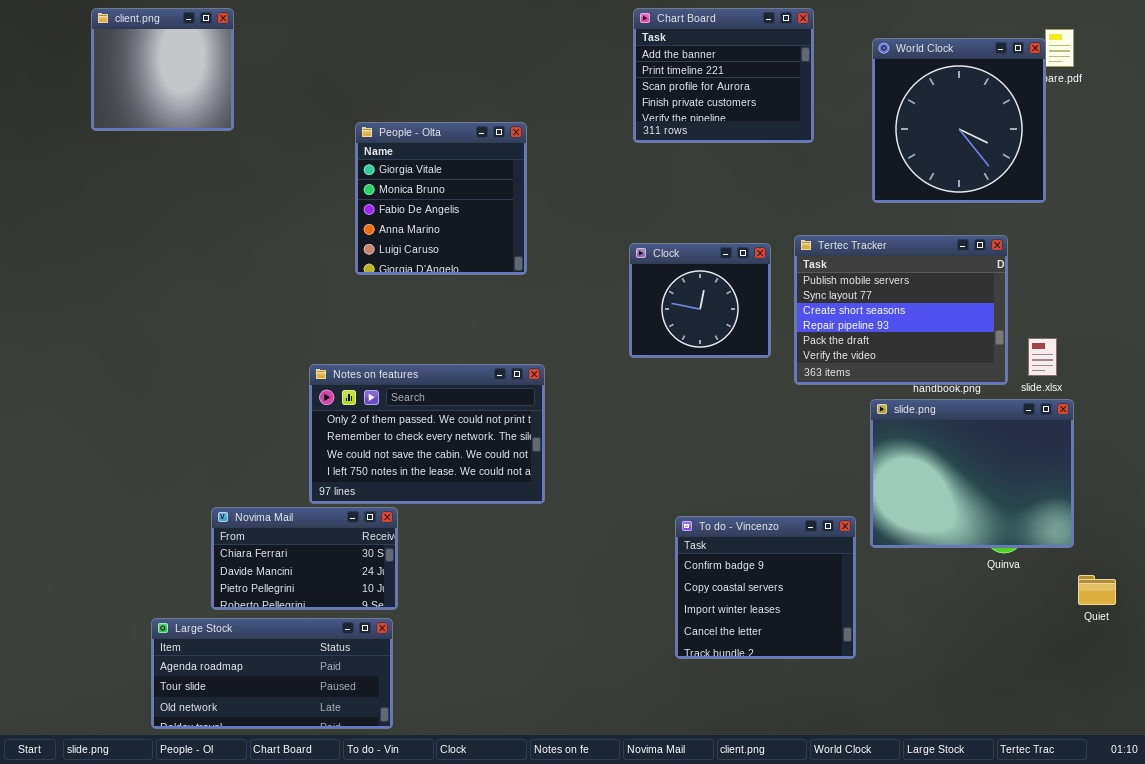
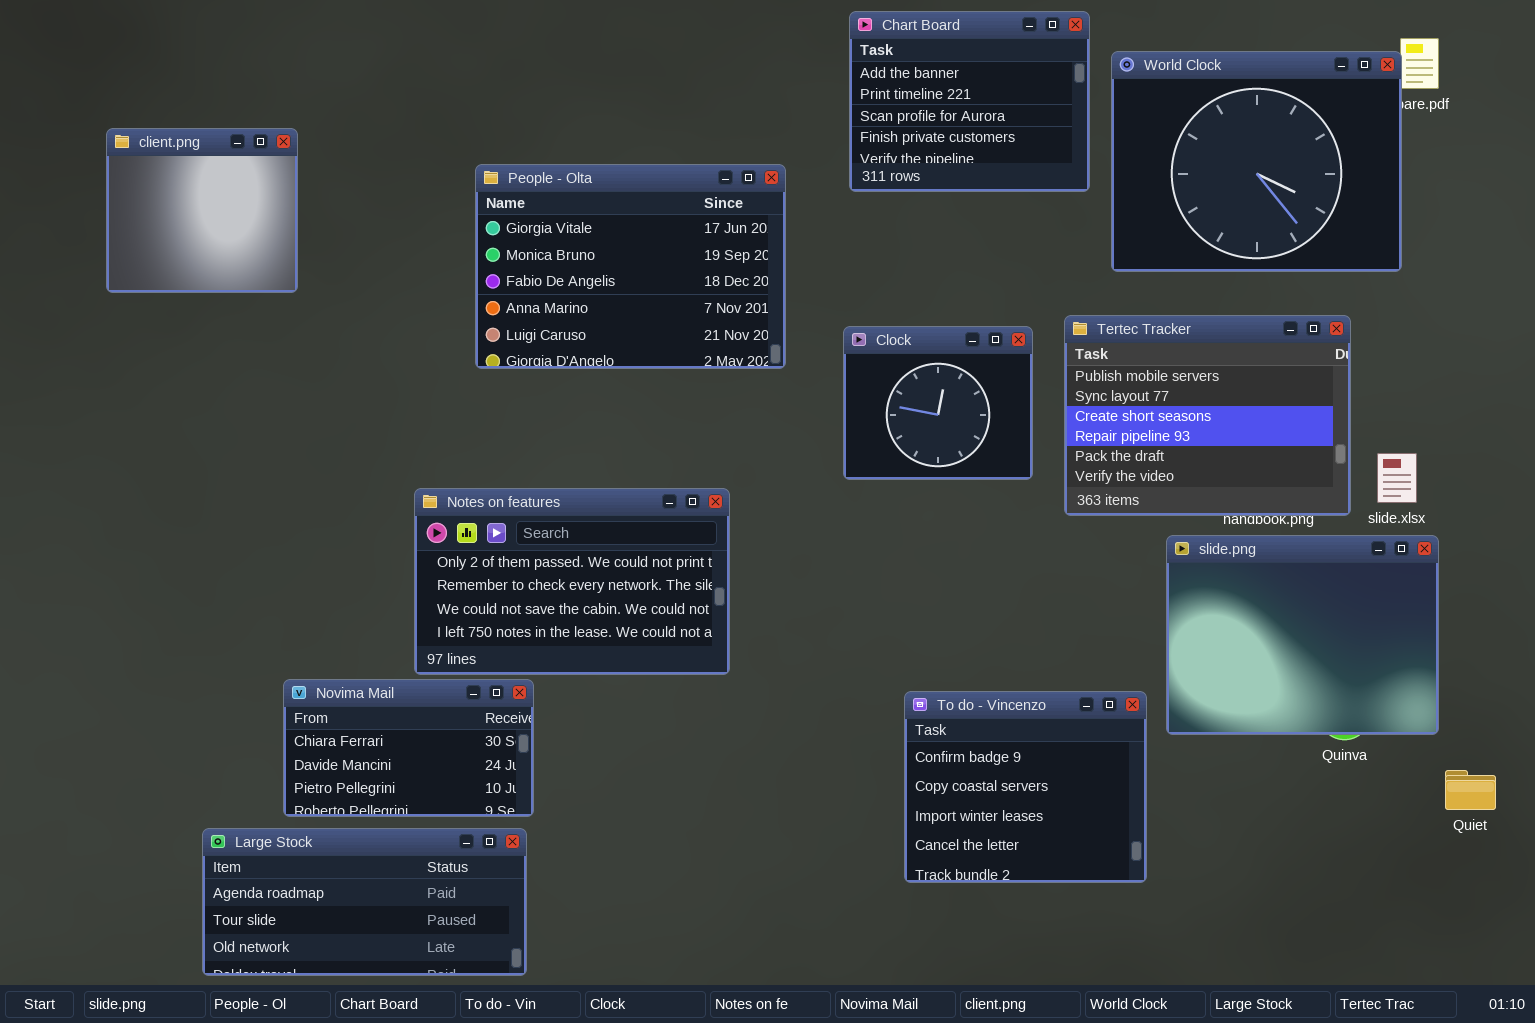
client.png: [91,8,234,131] -> [106,128,298,293], moved
World Clock: [872,38,1046,203] -> [1111,51,1402,272], resized
People - Olta: [355,122,527,275] -> [475,164,786,369], resized

